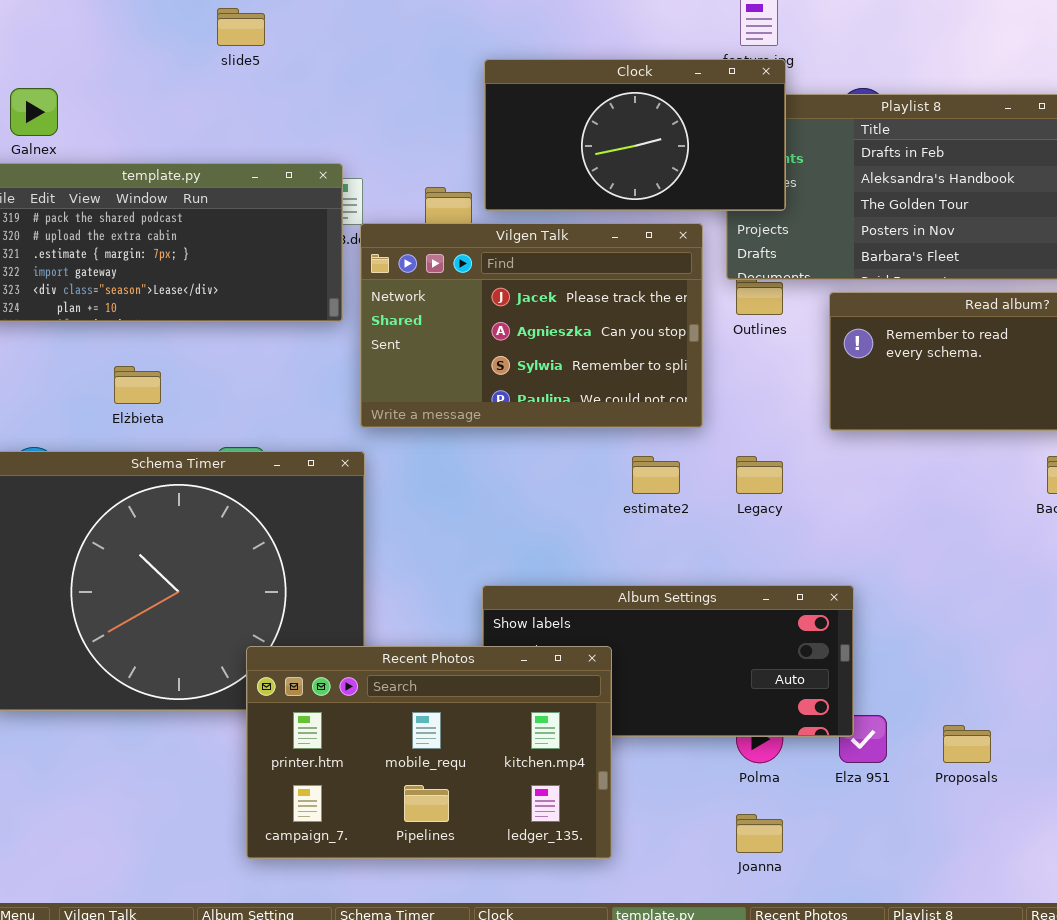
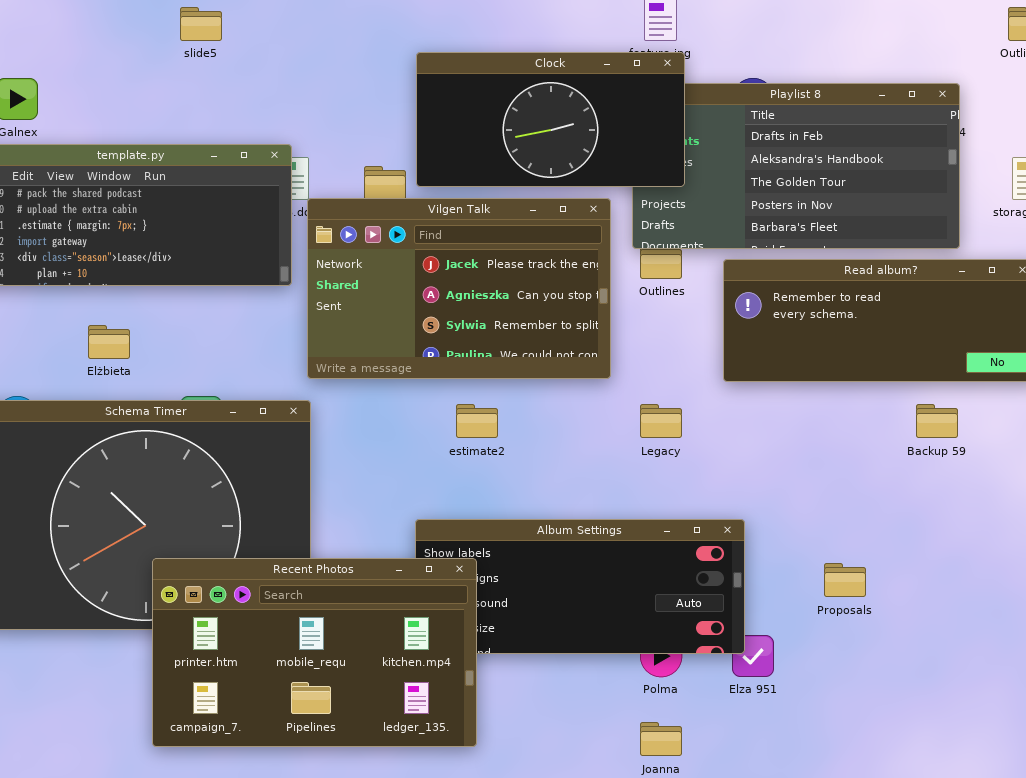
estimate2: [632,456,680,494] -> [456,404,498,438], moved
Recent Photos: [246,646,612,859] -> [152,558,477,747], moved
Proposals: [943,725,991,763] -> [824,563,866,597], moved

